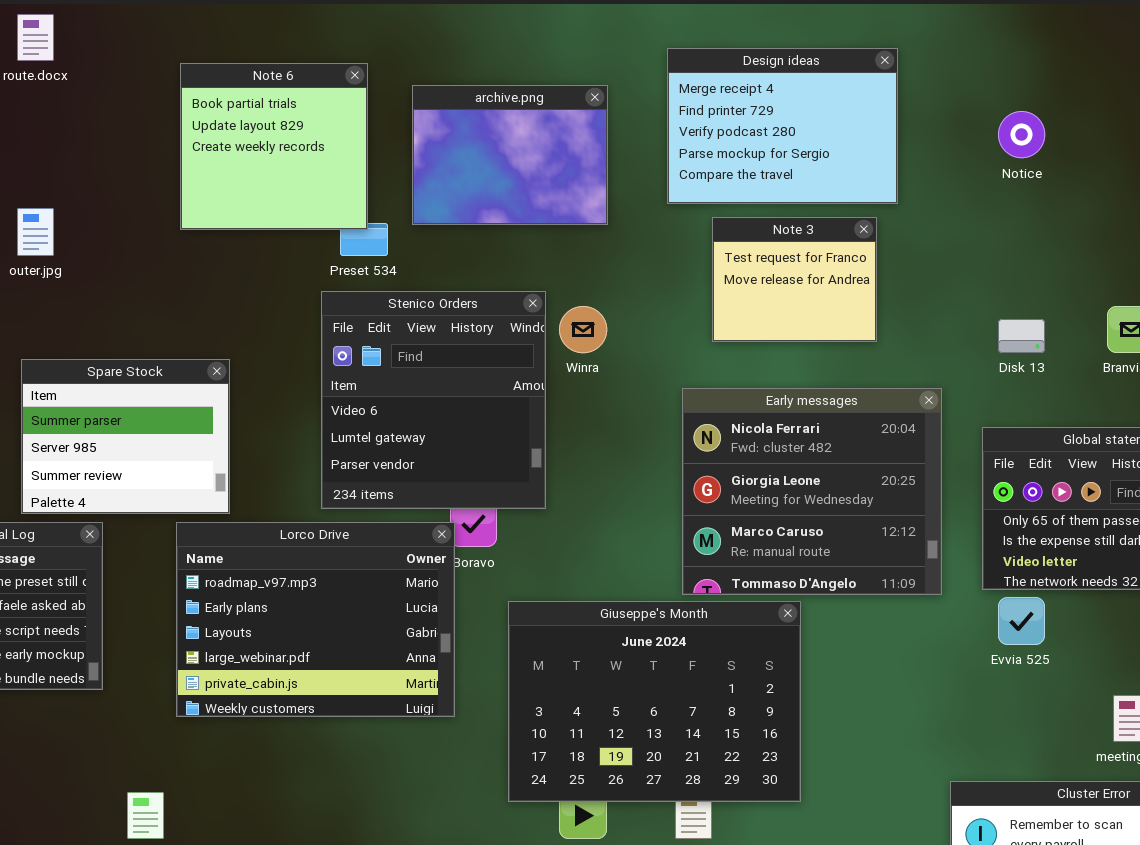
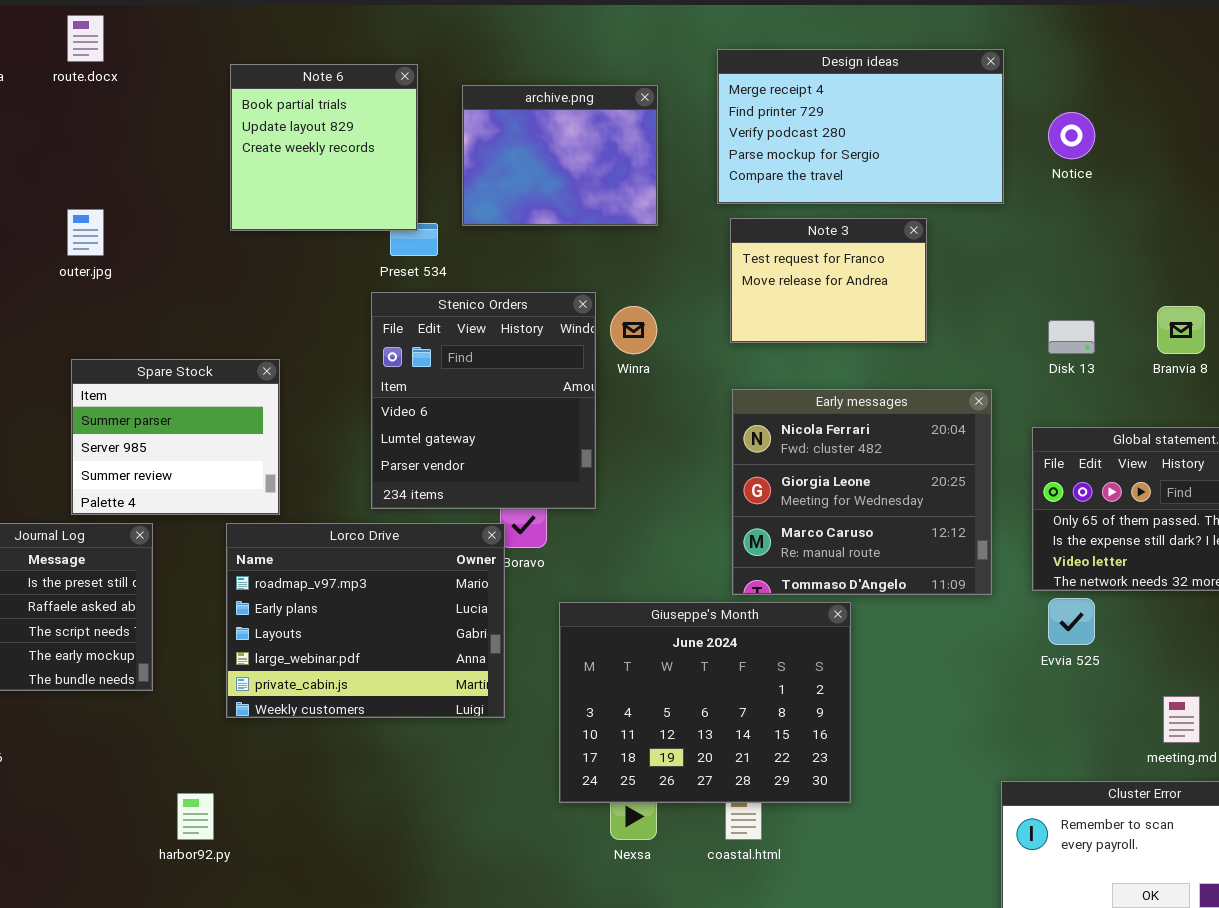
Design ideas: [667,48,898,204] -> [717,49,1004,204], resized
Note 3: [712,217,877,342] -> [730,218,927,343], resized

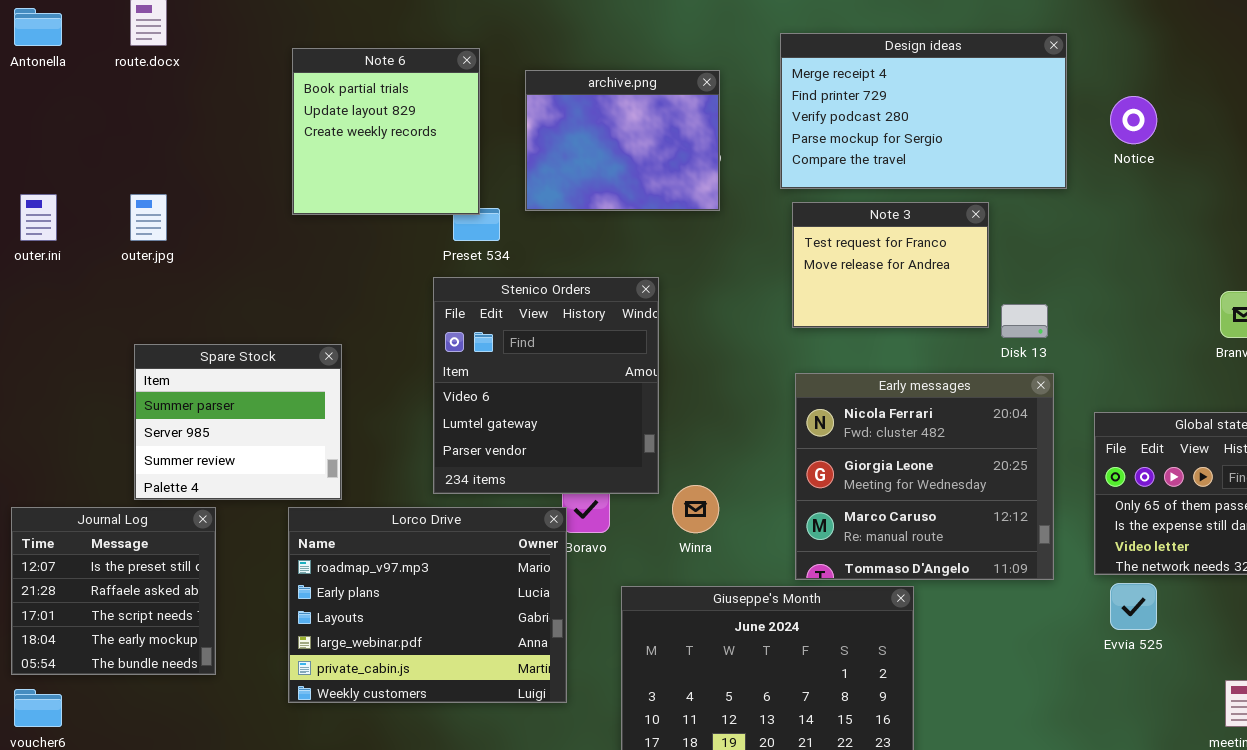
Winra: [610,306,657,354] -> [672,485,719,533], moved
Disk 13: [1048,320,1095,354] -> [1001,304,1048,338], moved

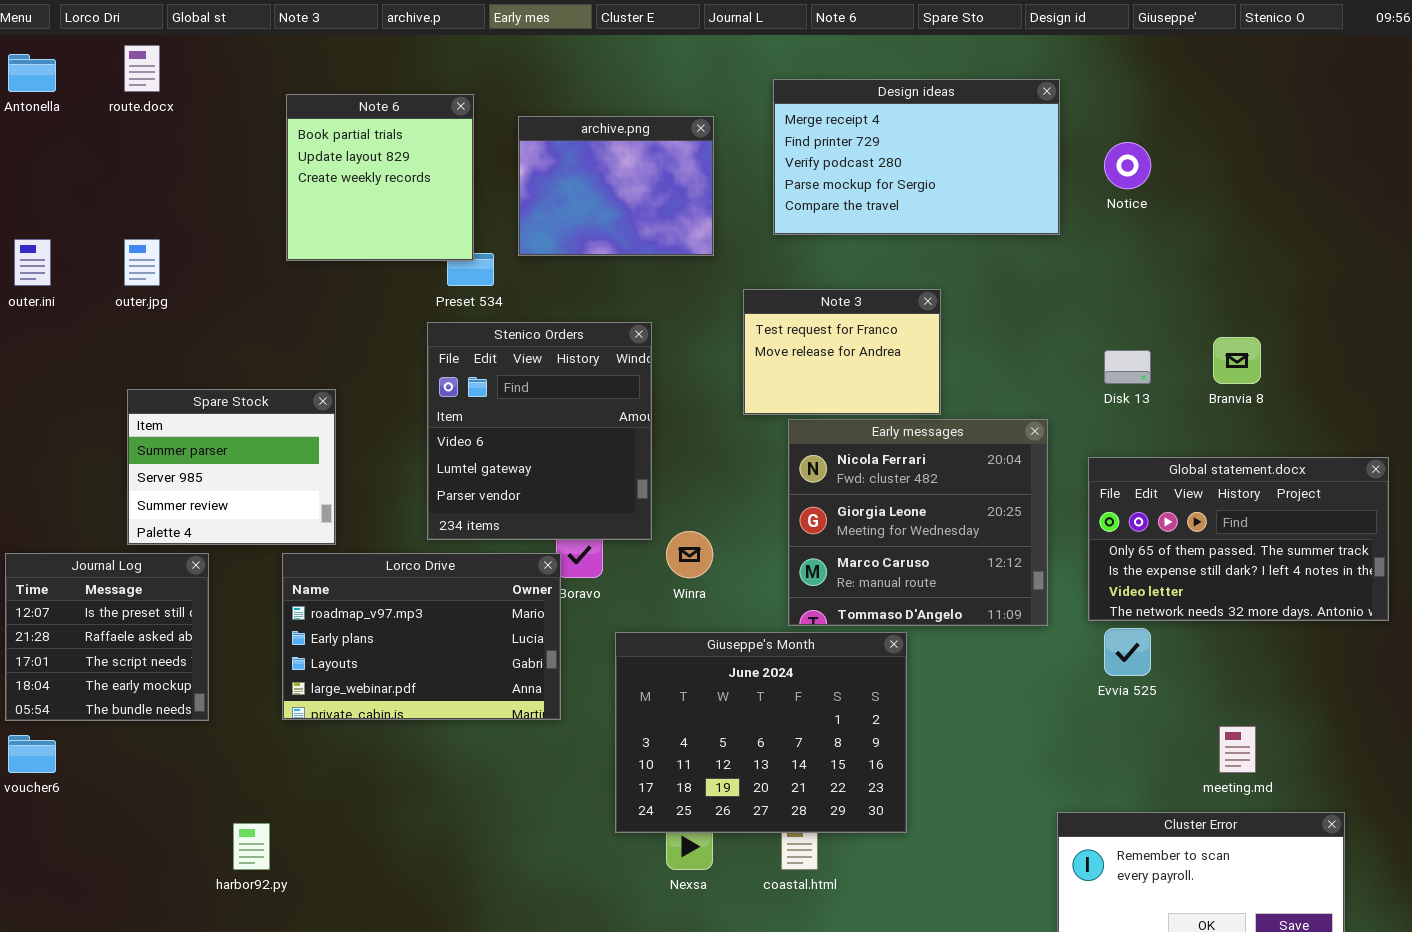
Note 3: [792,202,989,328] -> [743,289,941,415], moved
Disk 13: [1001,304,1048,338] -> [1104,350,1151,384], moved
Lorco Drive: [288,507,567,703] -> [282,553,561,720], resized

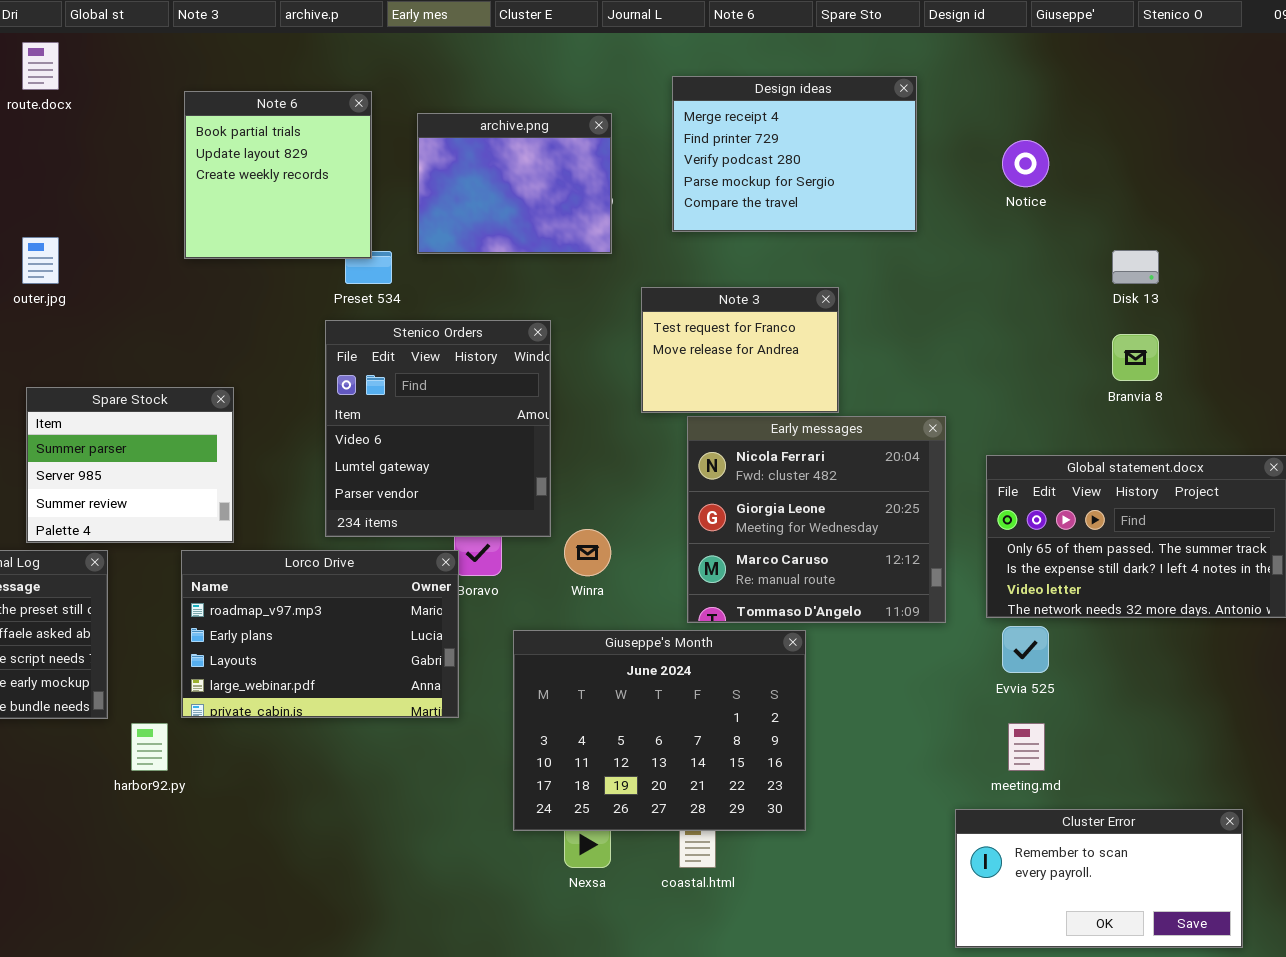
Design ideas: [773,79,1060,235] -> [672,76,917,232], resized
Disk 13: [1104,350,1151,384] -> [1112,250,1159,284], moved
meeting.md: [1219,726,1256,773] -> [1008,723,1045,771], moved
harbor92.py: [233,823,270,870] -> [131,723,168,771], moved

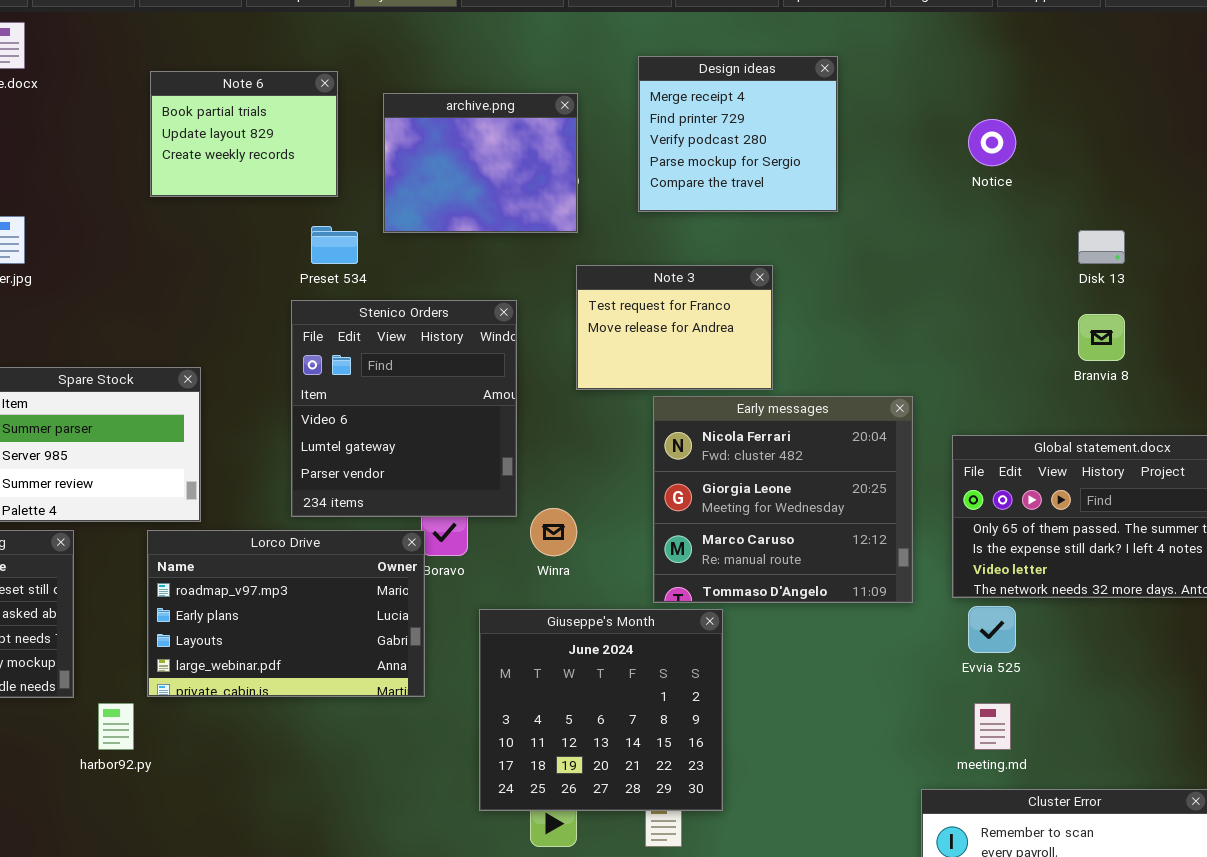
Design ideas: [672,76,917,232] -> [638,56,838,212], resized
Note 6: [184,91,372,259] -> [150,71,338,197], resized
Note 3: [641,287,839,413] -> [576,265,773,390], moved
Giuseppe's Month: [513,630,806,831] -> [479,609,723,811], resized

